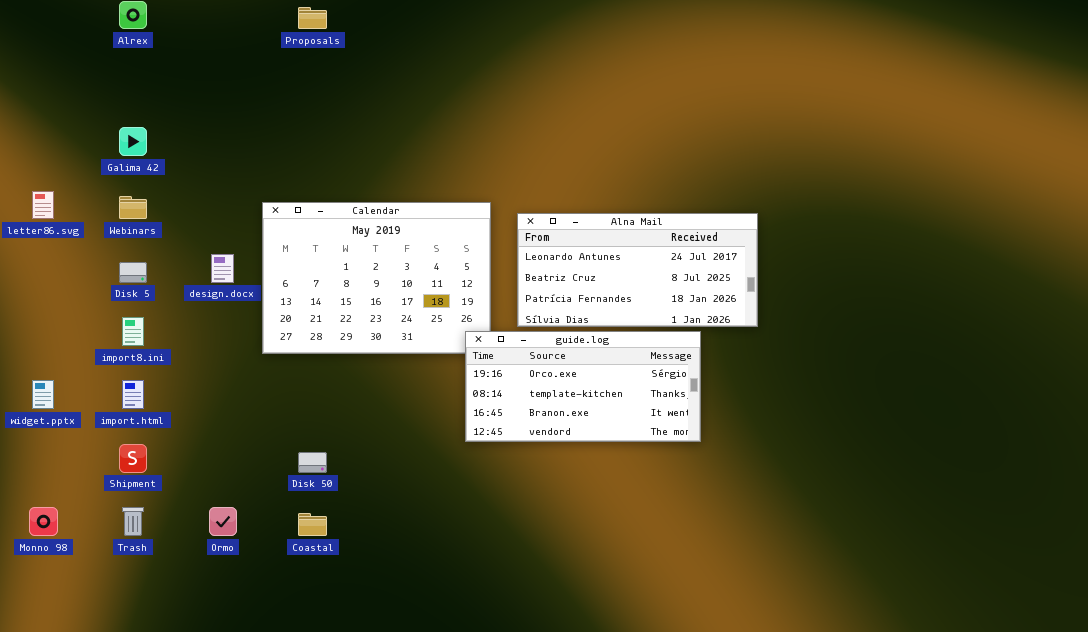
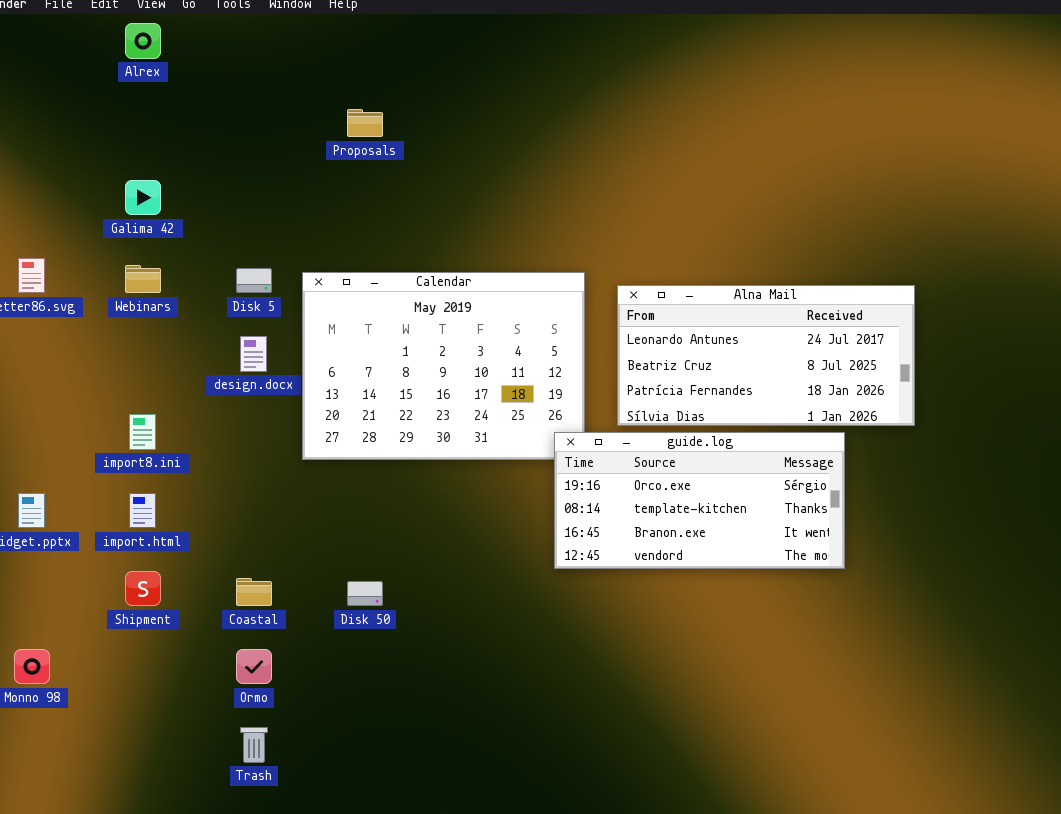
Proposals: [298,7,327,29] -> [347,109,383,137], moved
Disk 5: [119,262,147,283] -> [236,268,272,293], moved
Trash: [122,507,144,536] -> [240,727,268,763], moved
Coastal: [298,513,327,536] -> [236,578,272,606], moved

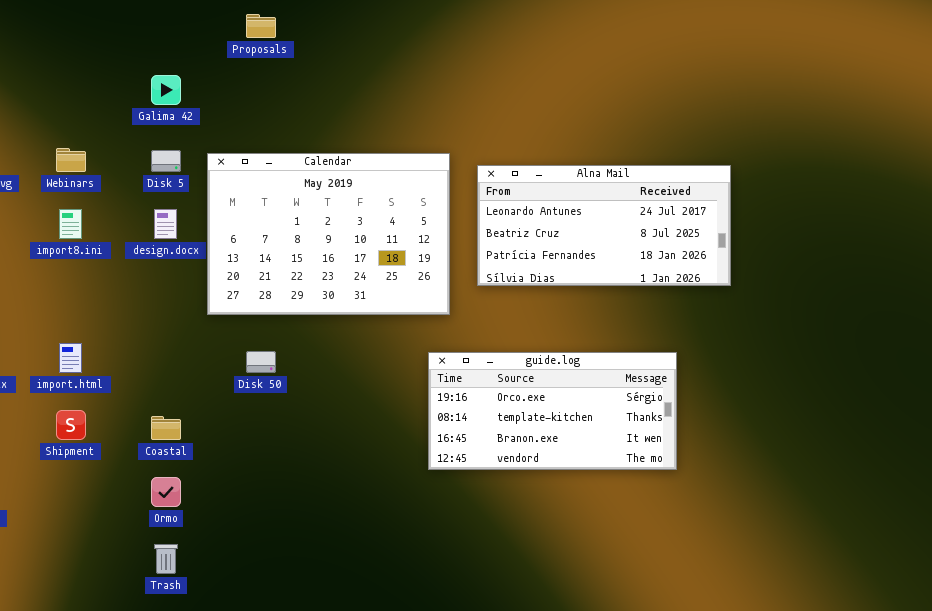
Galima 42: [125,180,161,215] -> [151,75,181,105], moved
import8.ini: [129,414,156,450] -> [59,209,82,239], moved
guide.log: [554,432,845,569] -> [428,352,677,470], moved
Disk 50: [347,581,383,606] -> [246,351,276,373], moved

